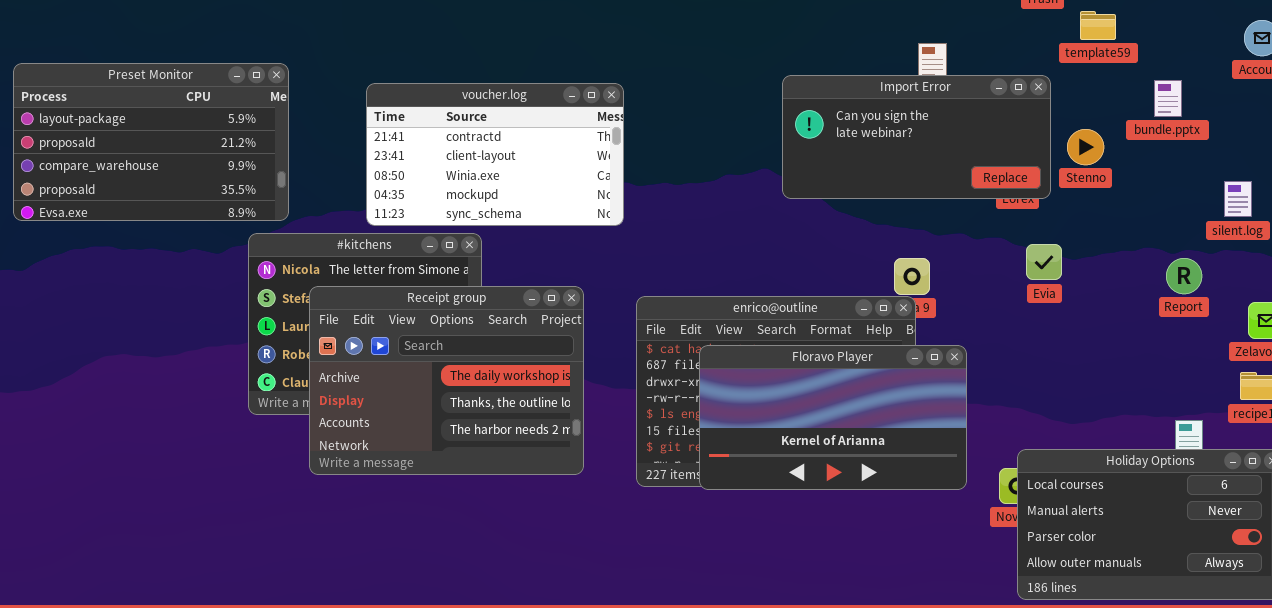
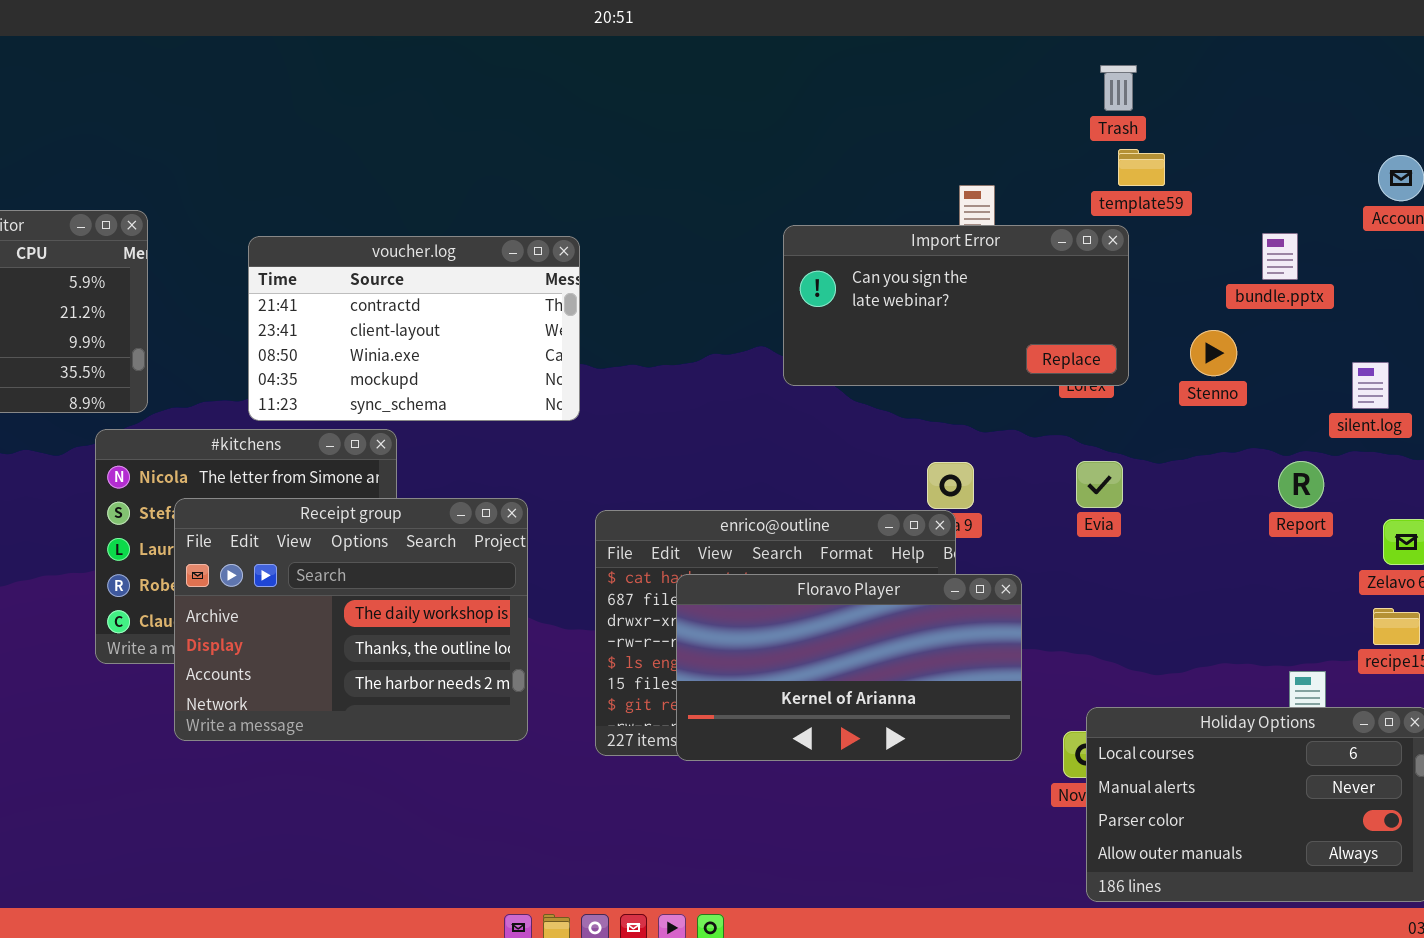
template59: [1080,11,1116,40] -> [1118,149,1165,186], moved
Stenno: [1067,129,1104,165] -> [1190,330,1237,376], moved
Evia: [1026,244,1062,280] -> [1076,461,1123,508], moved

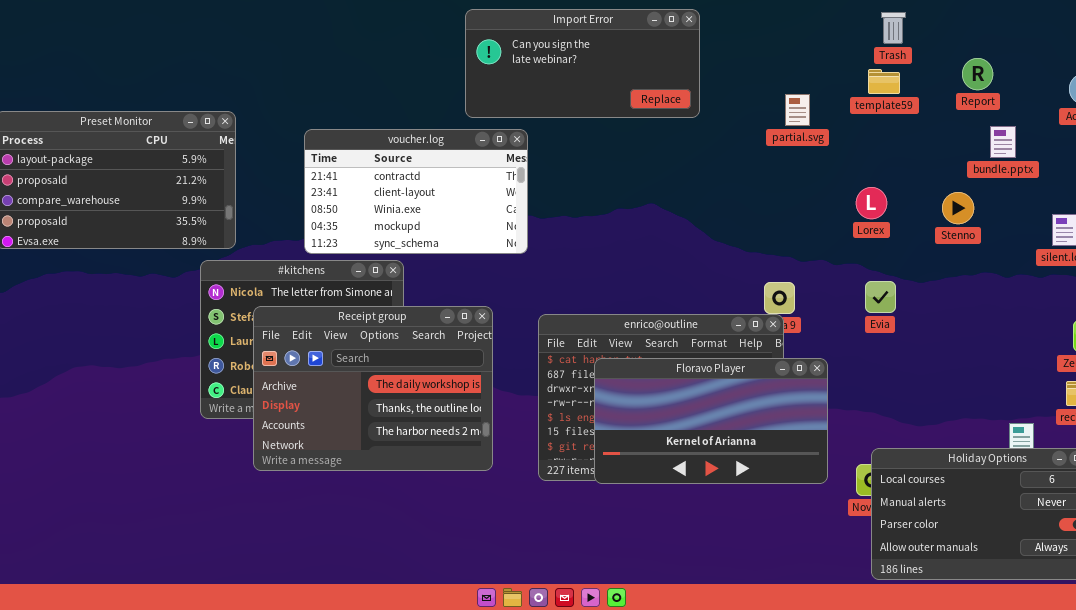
template59: [1118,149,1165,186] -> [868,69,900,94], moved
Import Error: [783,225,1129,386] -> [465,9,700,118], moved
Report: [1278,461,1324,508] -> [962,58,993,90], moved

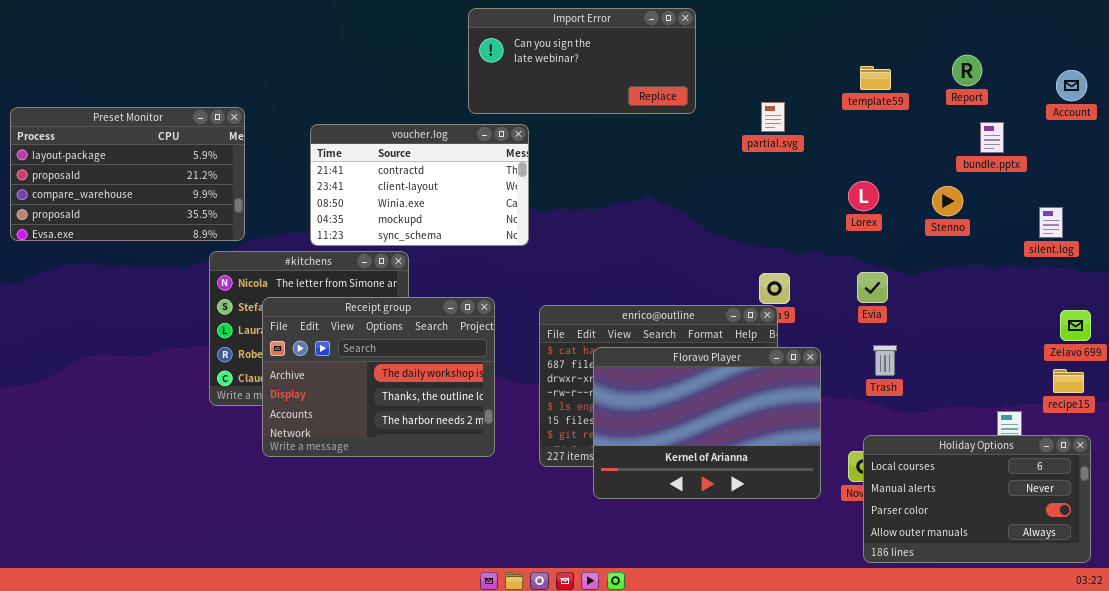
Trash: [881,12,906,44] -> [873,345,897,376], moved
partial.svg: [785,94,810,126] -> [761,102,785,132], moved
Floravo Player: [594,358,828,484] -> [593,347,821,499], resized

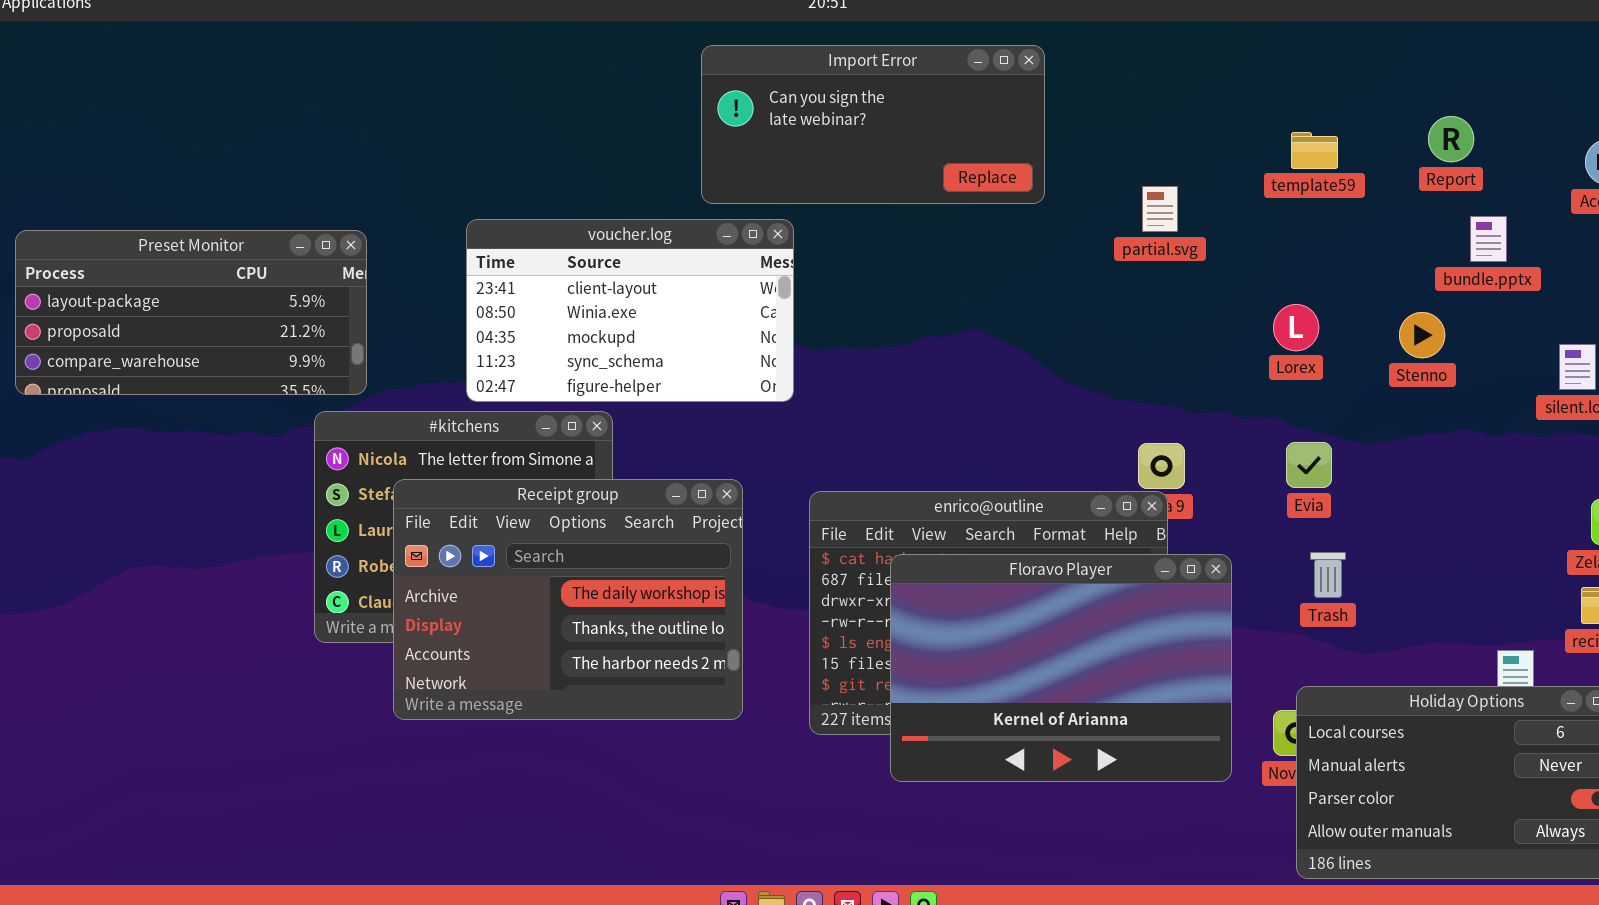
Preset Monitor: [10,107,245,241] -> [15,230,367,395], resized
voucher.log: [310,124,529,246] -> [466,219,794,402], scrolled down 1 row

